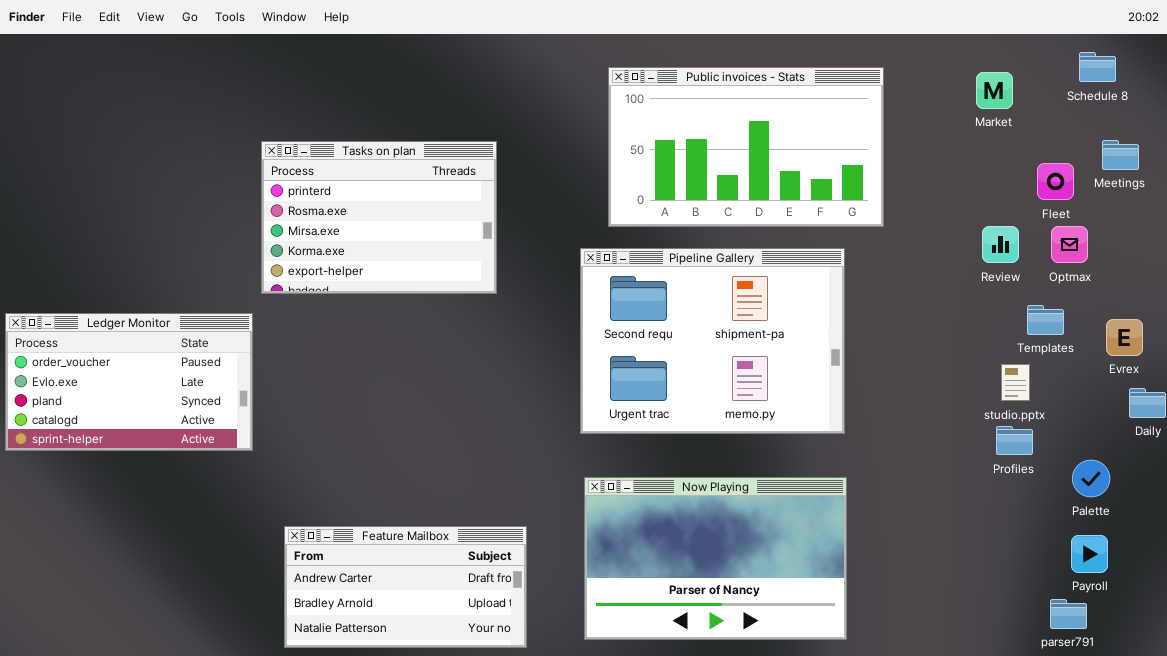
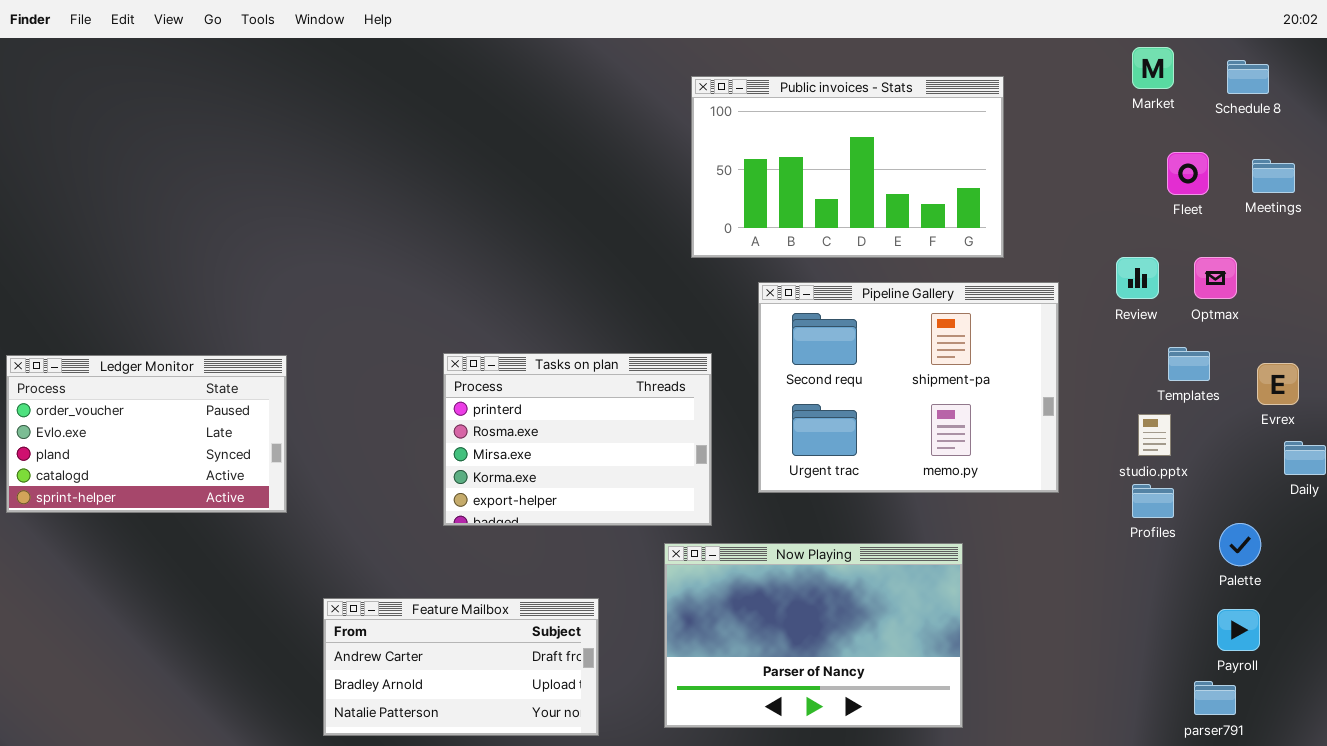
Market: [976,72,1013,109] -> [1132,47,1174,89], moved
Tasks on plan: [261,141,497,294] -> [443,353,712,526], moved
Fleet: [1037,163,1074,200] -> [1167,152,1209,195], moved
Pipeline Gallery: [580,248,845,434] -> [758,282,1059,493], moved

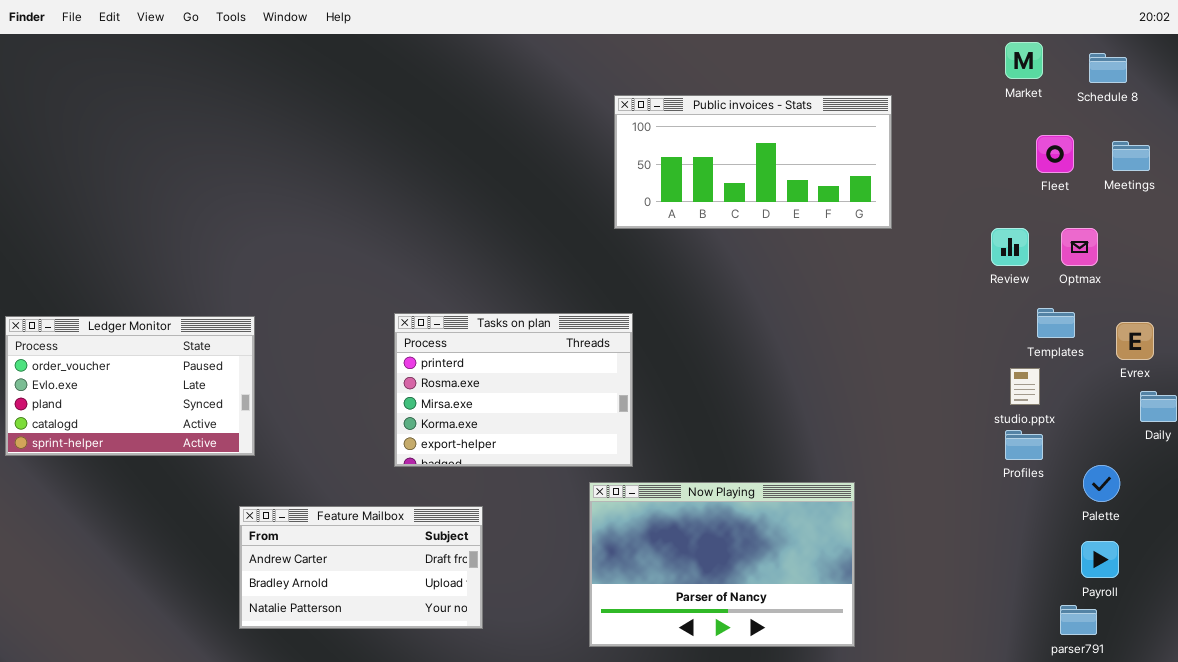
Public invoices - Stats: [691,76,1004,258] -> [614,95,892,229], resized
Pipeline Gallery: [758,282,1059,493] -> none, closed
Feature Mailbox: [323,598,599,736] -> [239,506,483,629], moved

